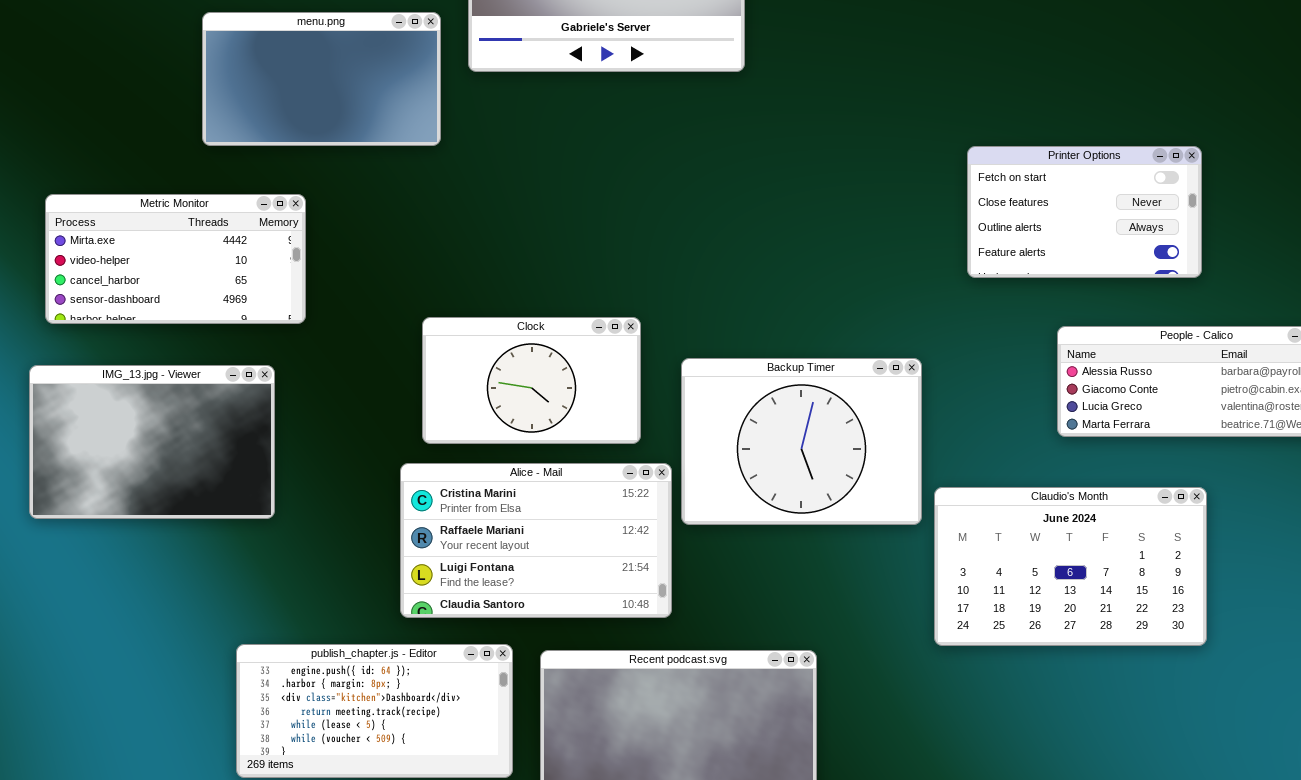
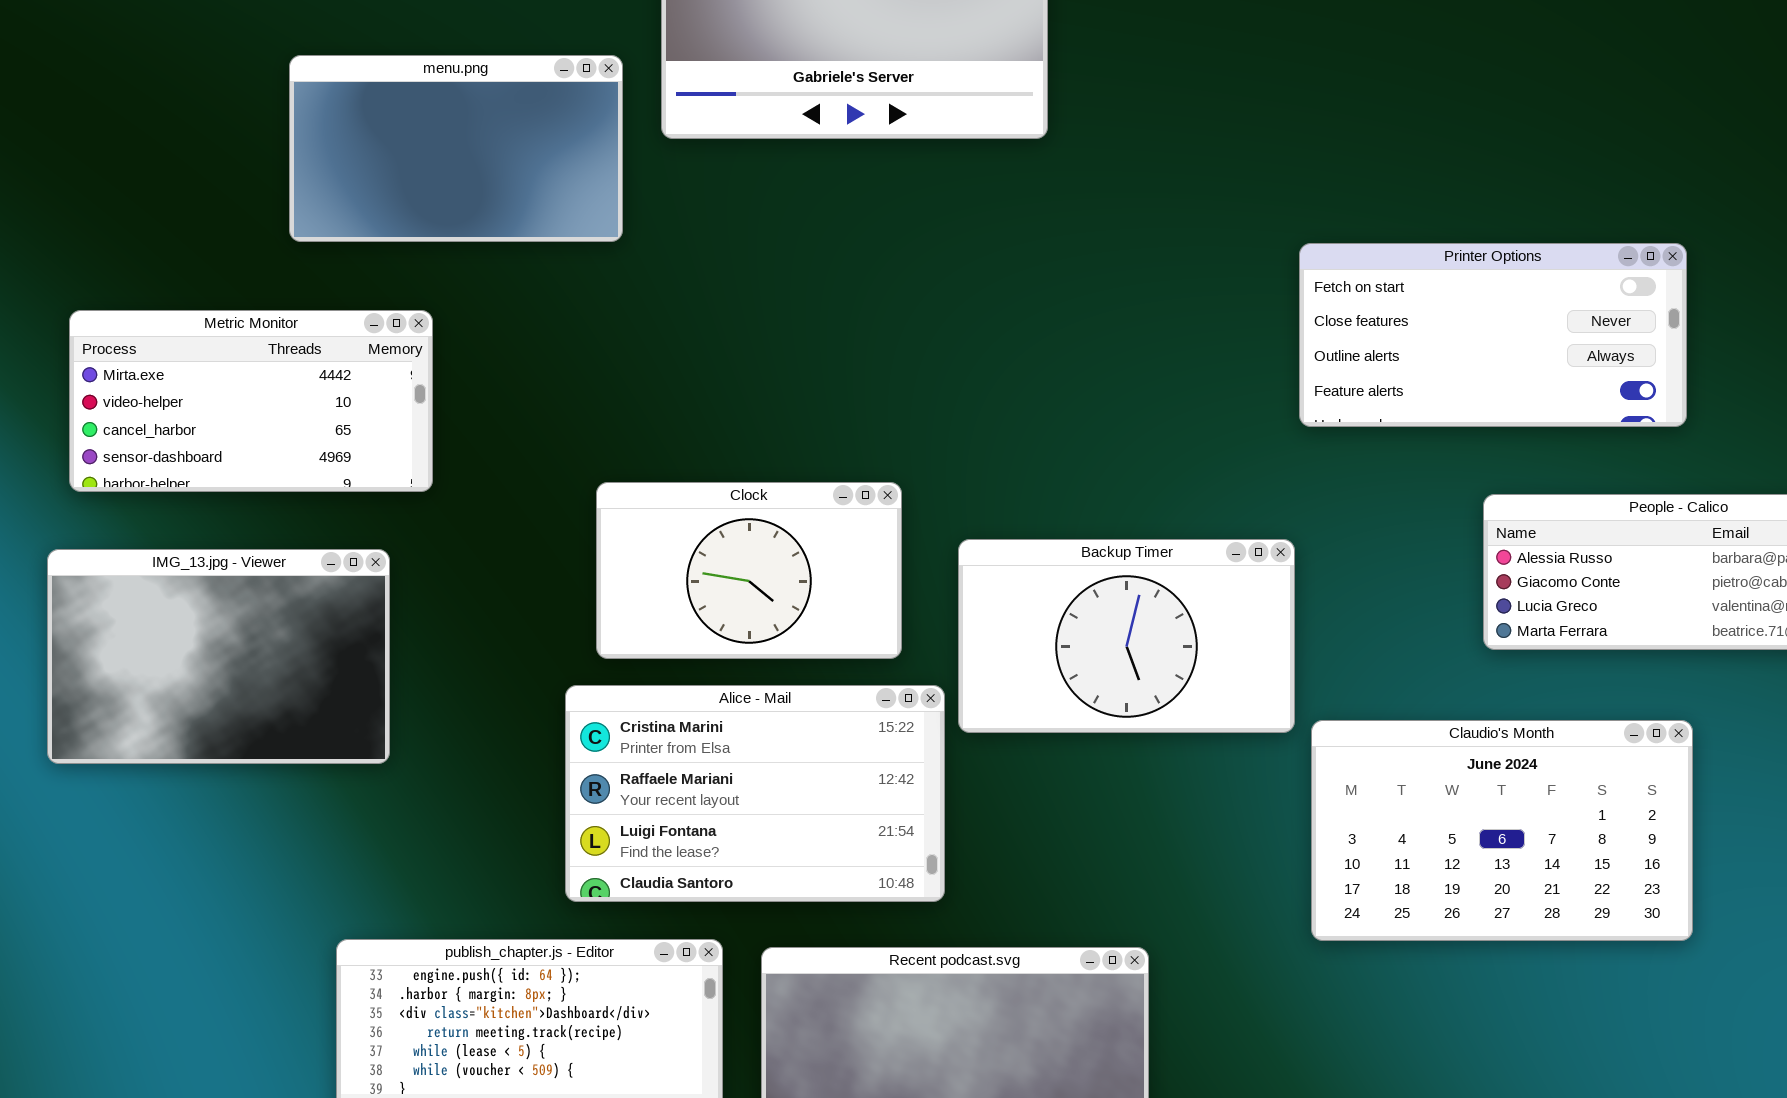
Printer Options: [967,146,1202,278] -> [1299,243,1687,427], resized
Backup Timer: [681,358,922,525] -> [958,539,1295,733], resized

